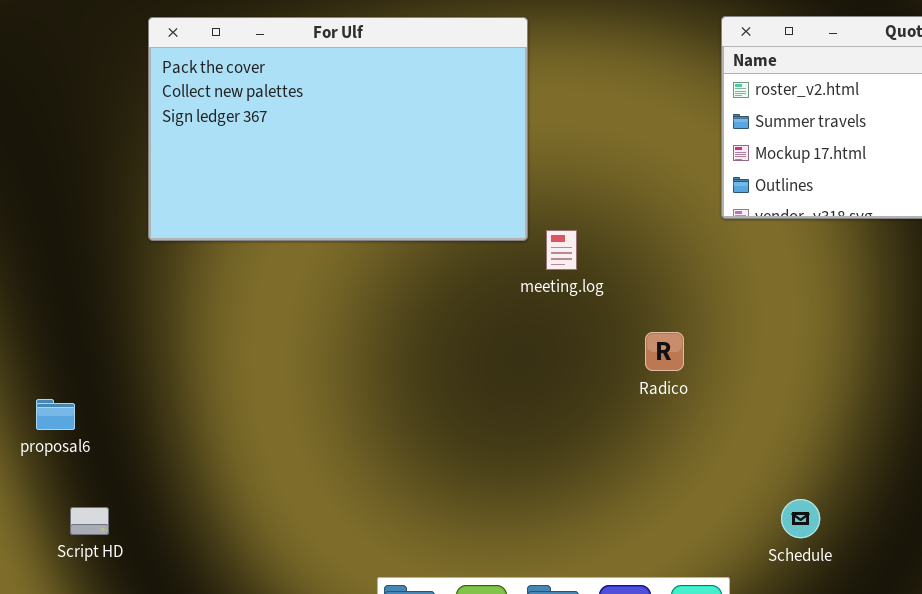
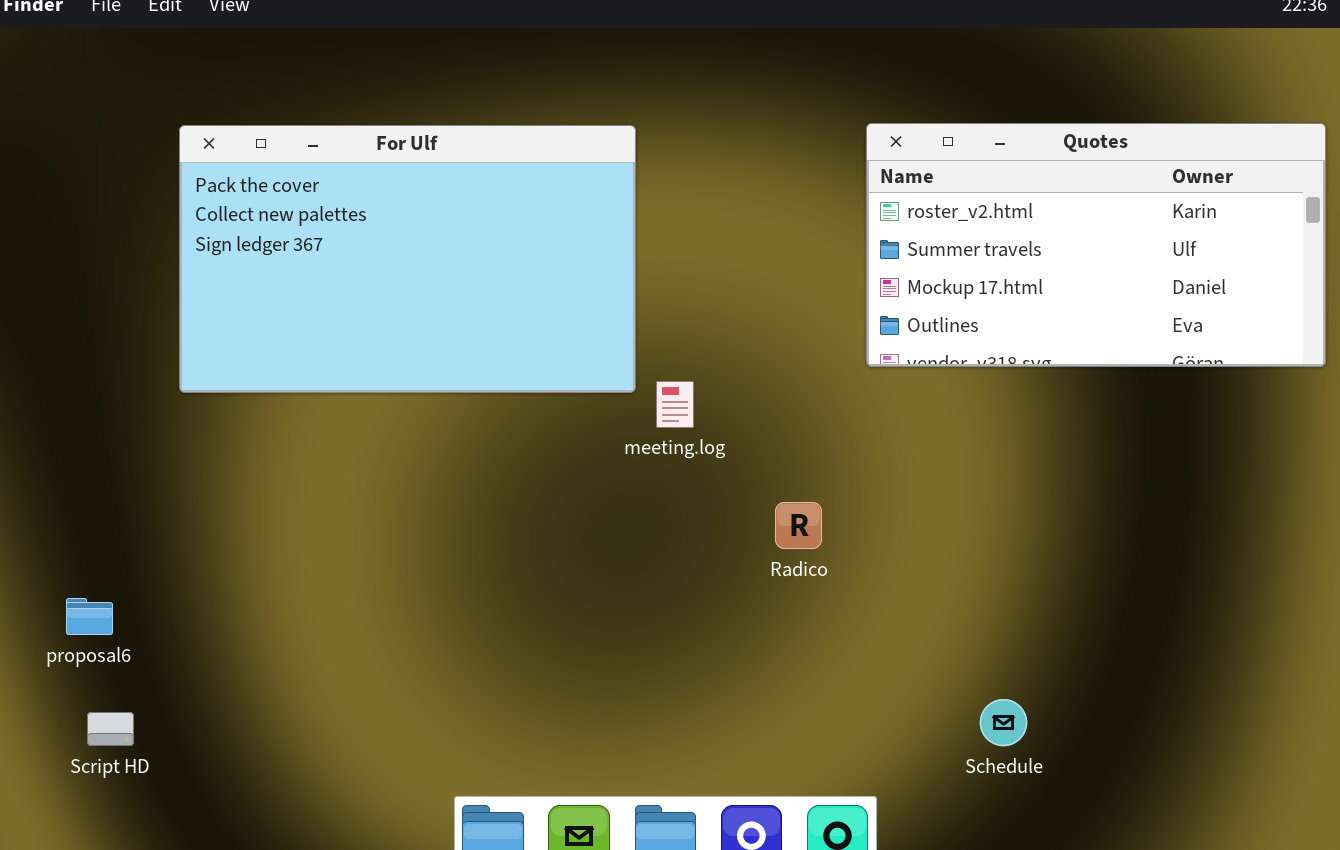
proposal6: [36,399,75,430] -> [66,598,113,635], moved
Schedule: [781,499,820,538] -> [980,699,1027,746], moved

